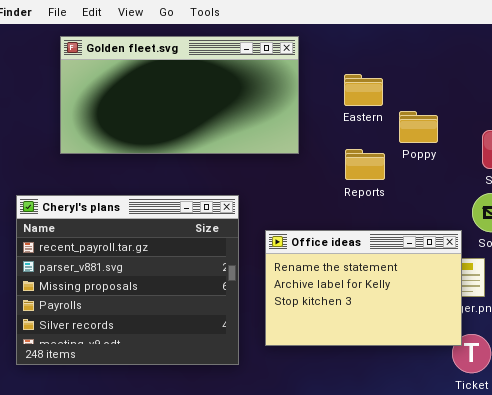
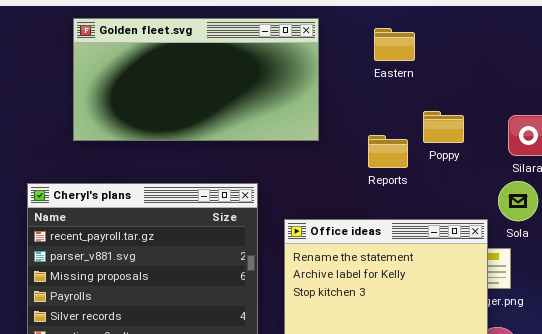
Eastern: [344,74,383,106] -> [374,28,415,61], moved
Poppy: [399,111,438,143] -> [423,111,464,143], moved

